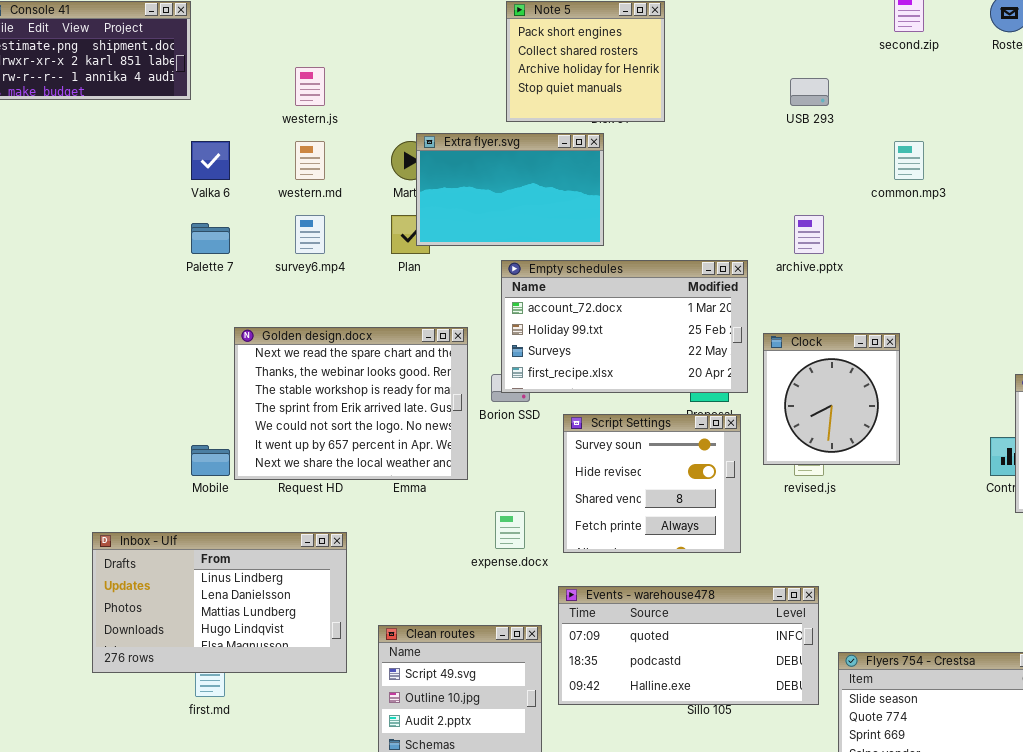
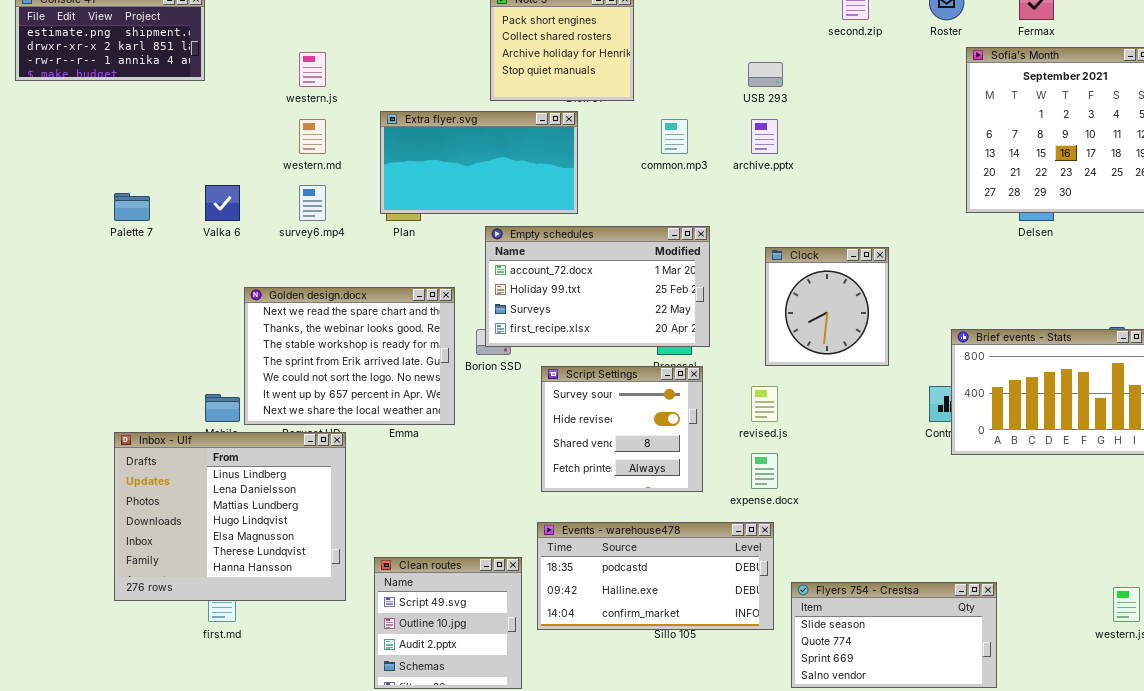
Extra flyer.svg: [416,133,604,246] -> [380,111,578,214], resized
Valka 6: [191,141,230,180] -> [205,185,240,221], moved
common.mp3: [894,141,924,180] -> [661,119,688,154], moved
archive.pptx: [794,215,824,254] -> [751,119,778,154], moved
Palette 7: [191,223,230,254] -> [114,193,150,221], moved
Clock: [763,333,900,465] -> [765,247,889,366], moved
expense.docx: [495,511,525,549] -> [751,453,778,489], moved
Inbox - Ulf: [92,532,347,673] -> [114,432,346,601], resized
Events - warehouse478: [558,586,819,705] -> [537,522,774,630], scrolled down 1 row

